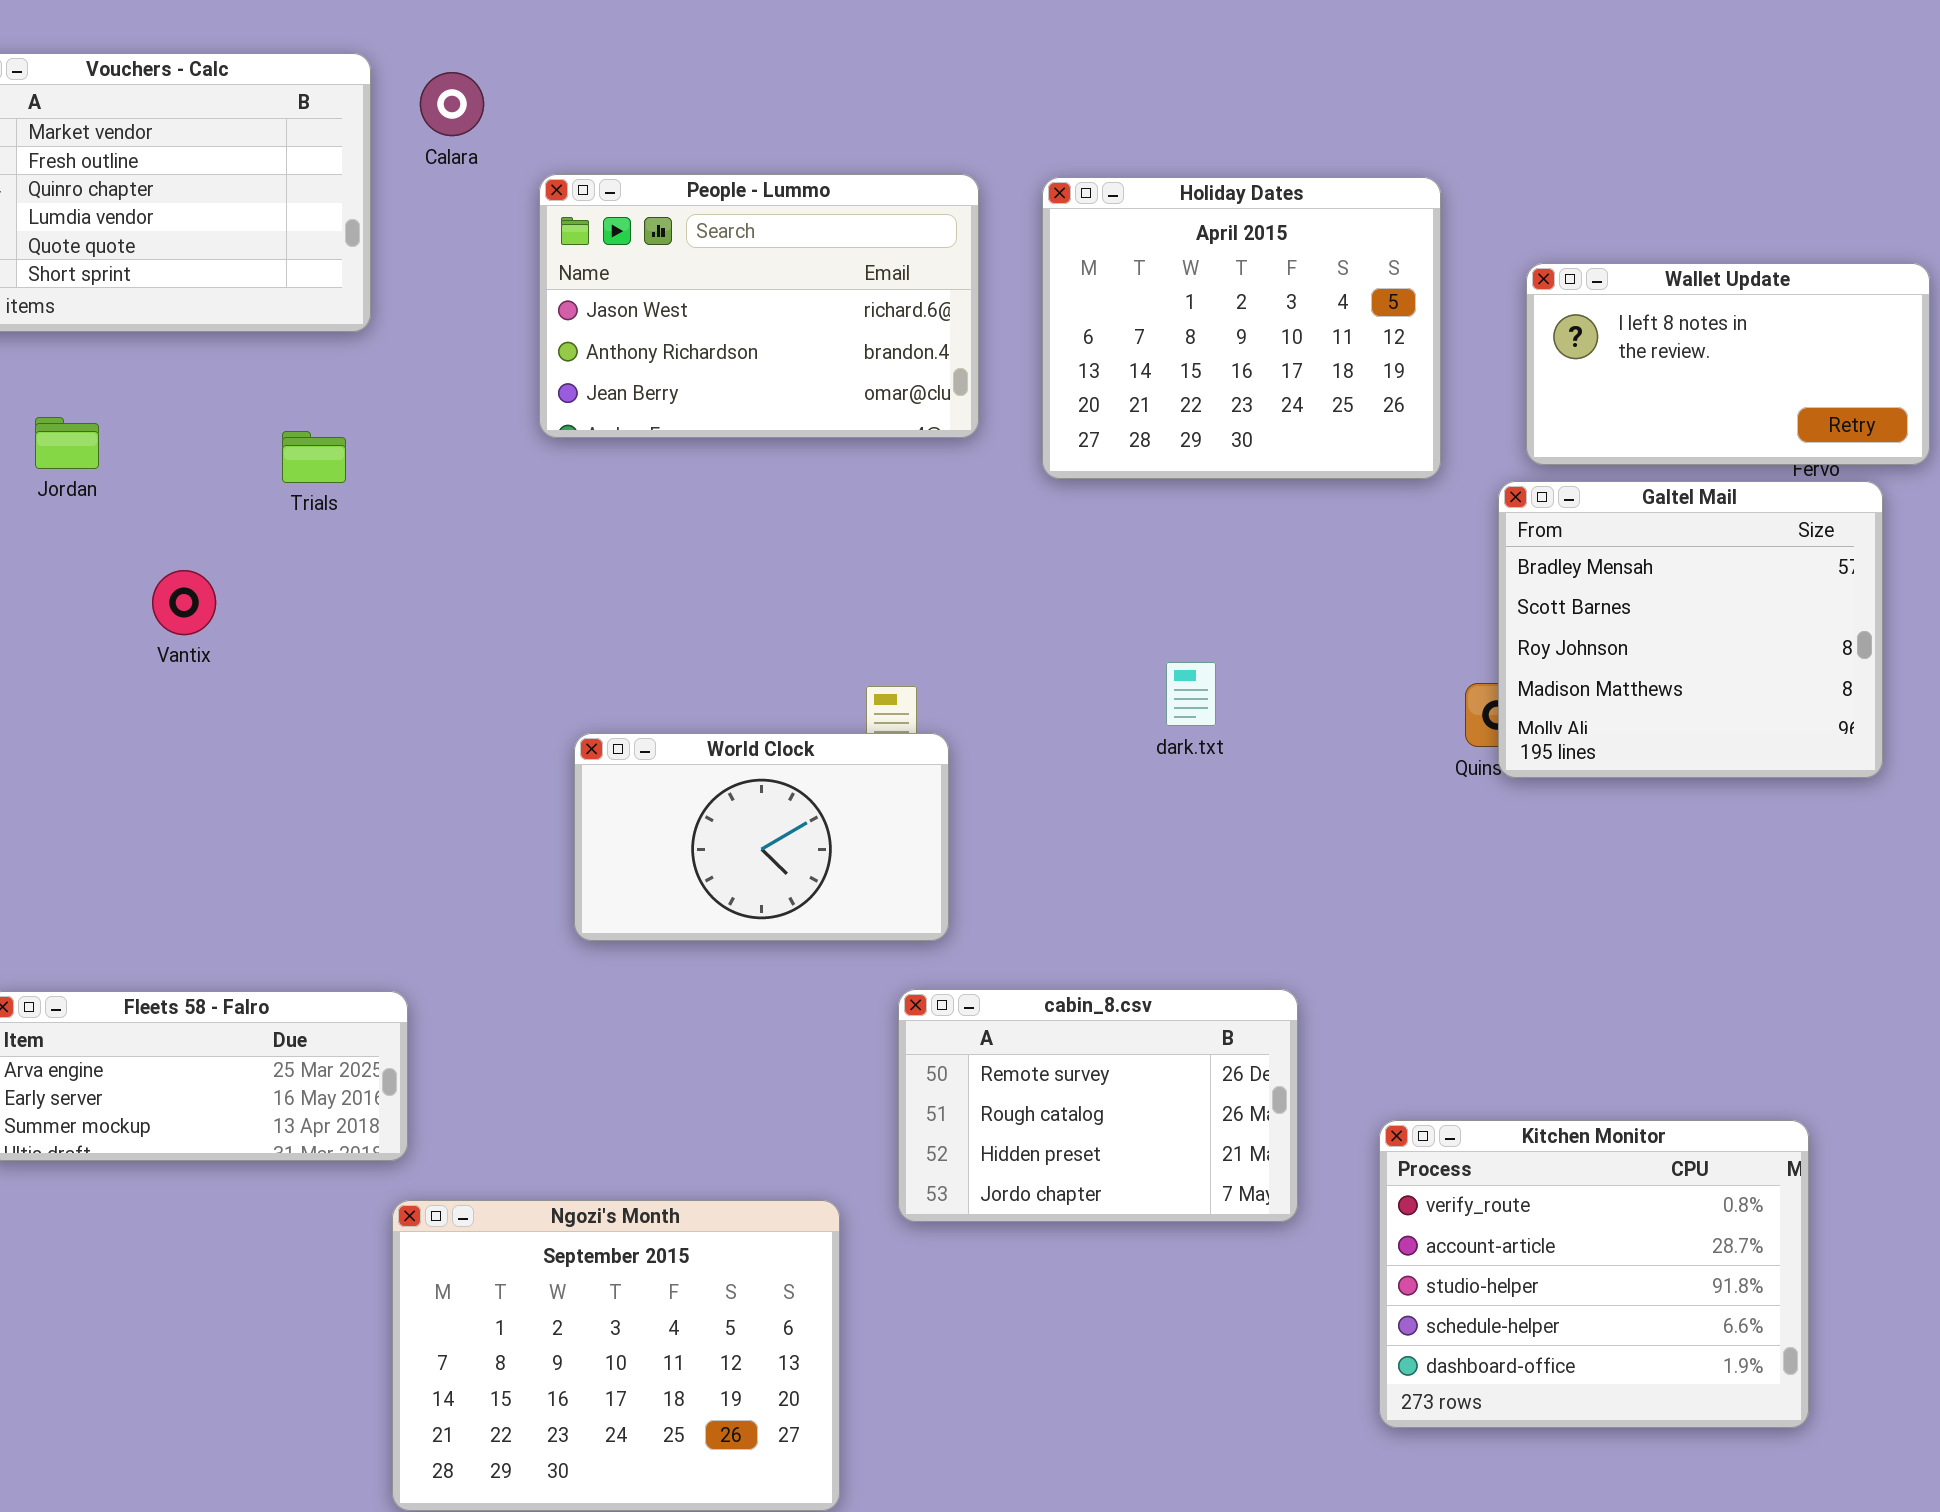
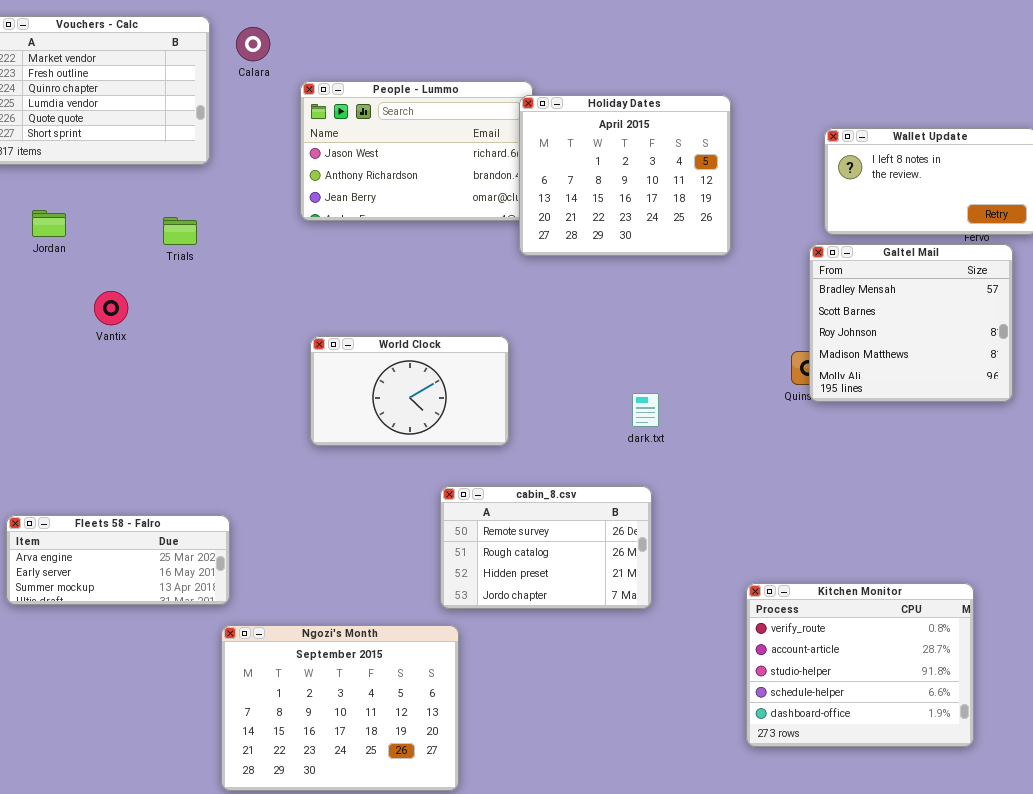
Holiday Dates: [1042,177,1441,479] -> [519,95,731,256], moved
dark.txt: [1166,662,1216,726] -> [632,393,659,427], moved
World Clock: [574,733,949,941] -> [310,336,509,446], moved
cabin_8.csv: [898,989,1298,1222] -> [440,486,652,609], moved

